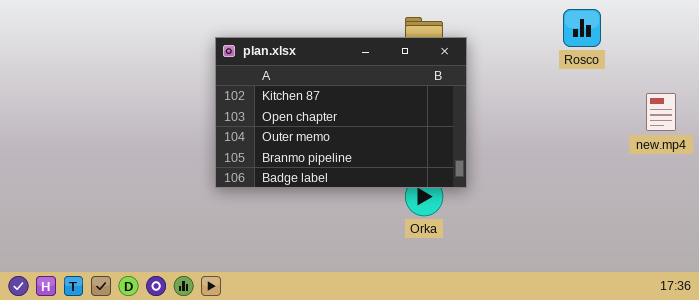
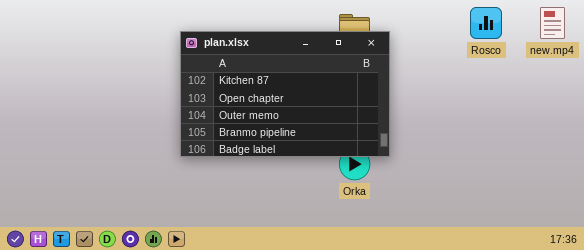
new.mp4: [646,93,676,131] -> [540,7,565,39], moved

